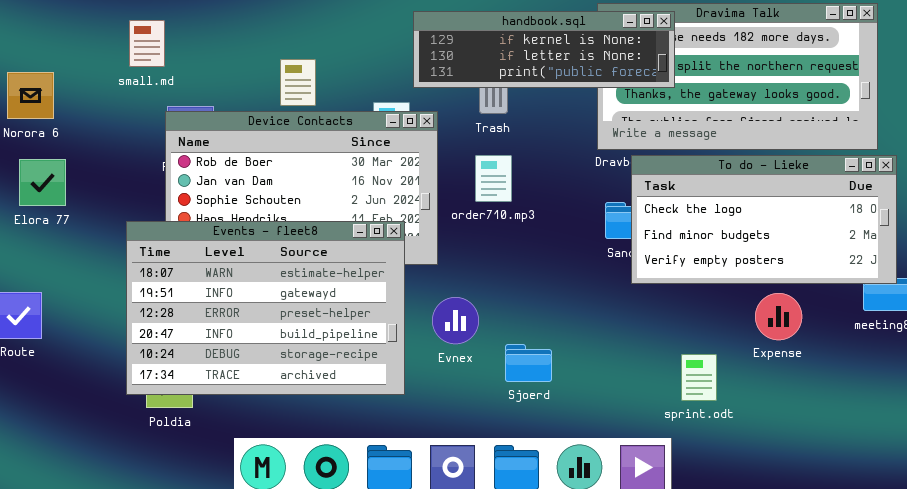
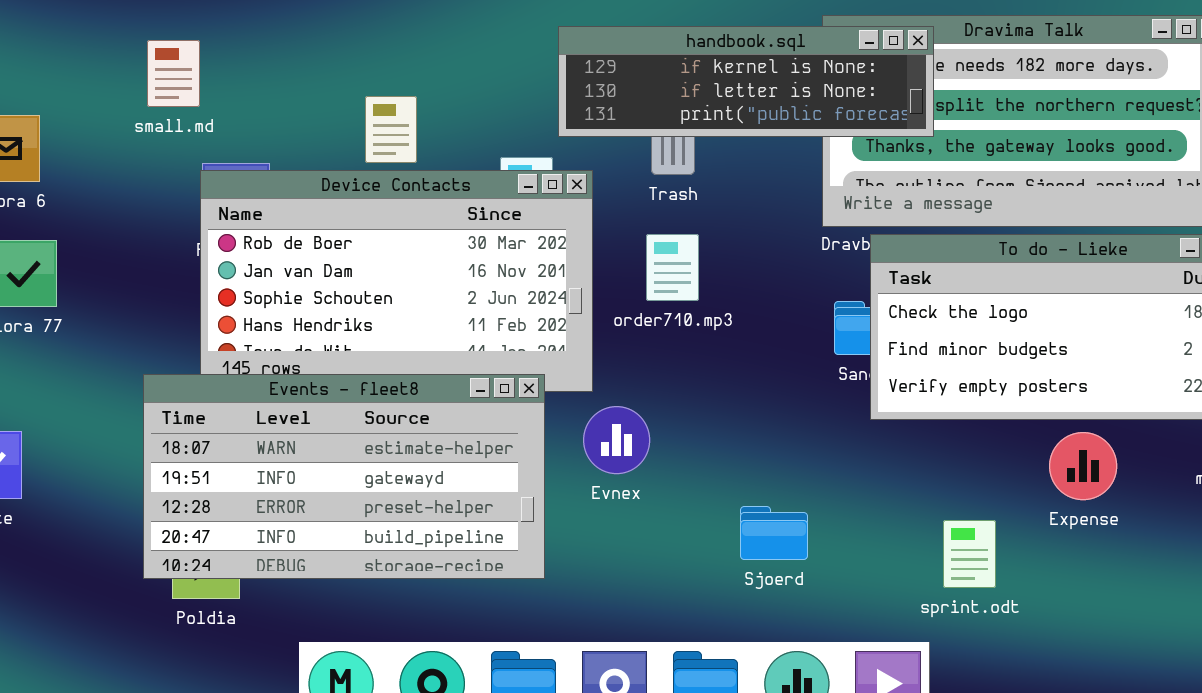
Events - fleet8: [126,221,405,395] -> [143,374,545,579], resized
Evnex: [432,297,479,344] -> [583,406,650,474], moved
Sjoerd: [505,344,552,382] -> [740,506,808,560], moved

